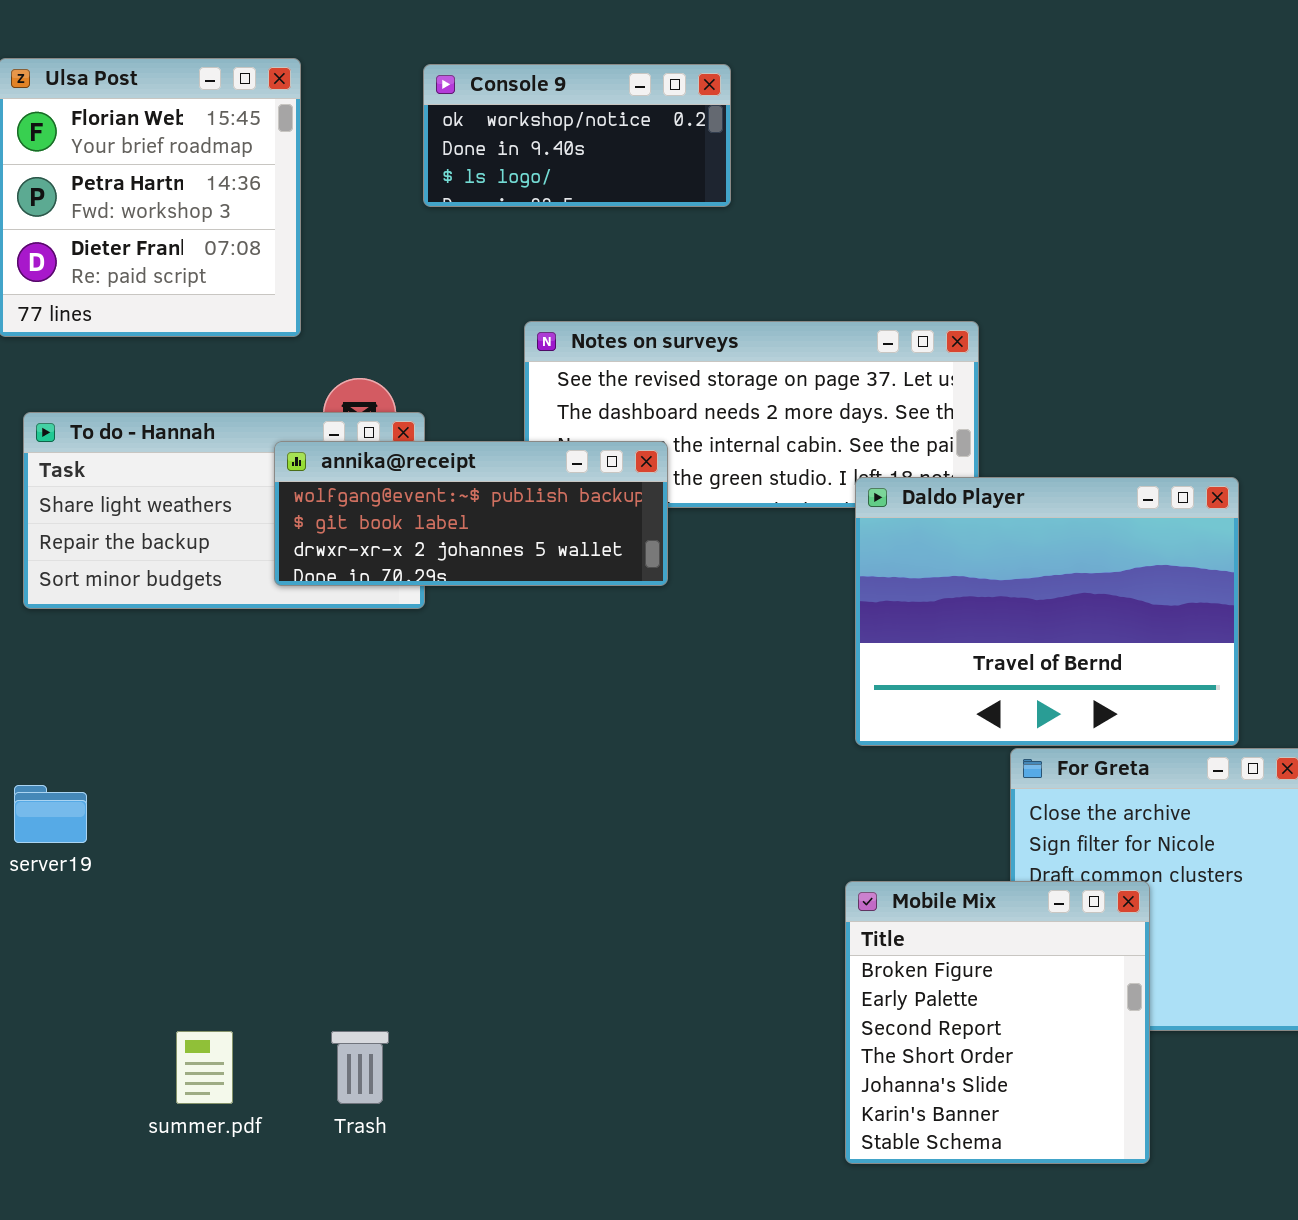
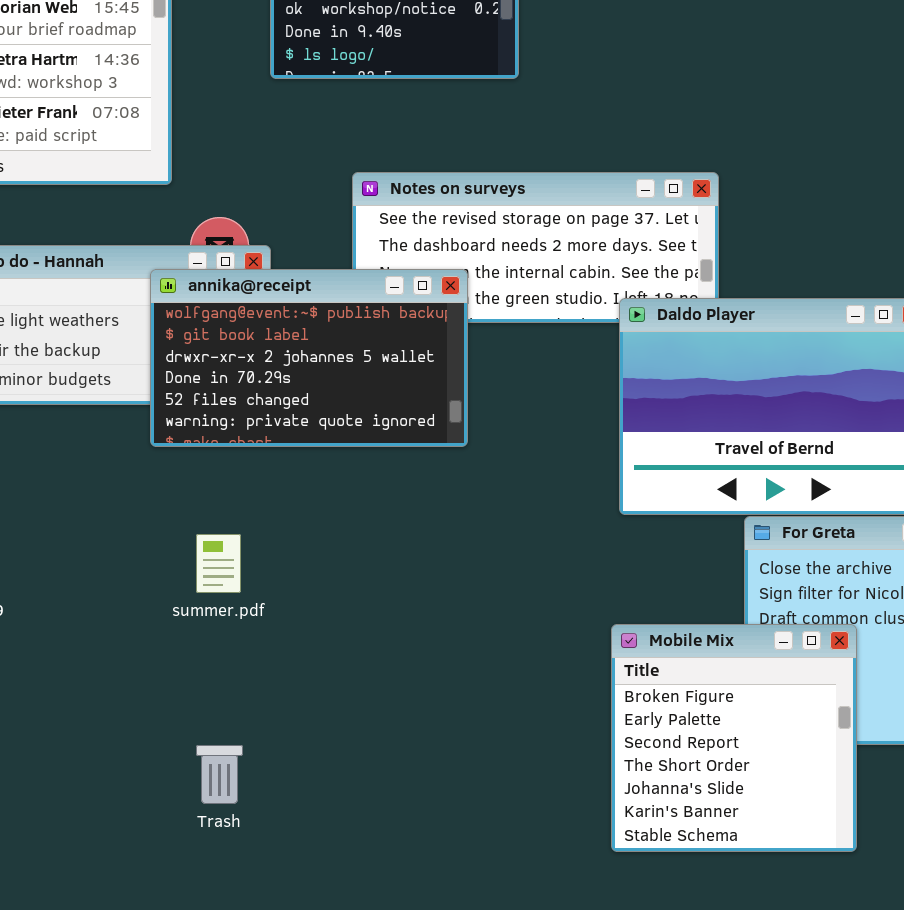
annika@receipt: [274,441,668,586] -> [150,269,468,447], resized
summer.pdf: [176,1031,233,1104] -> [196,534,241,593], moved

